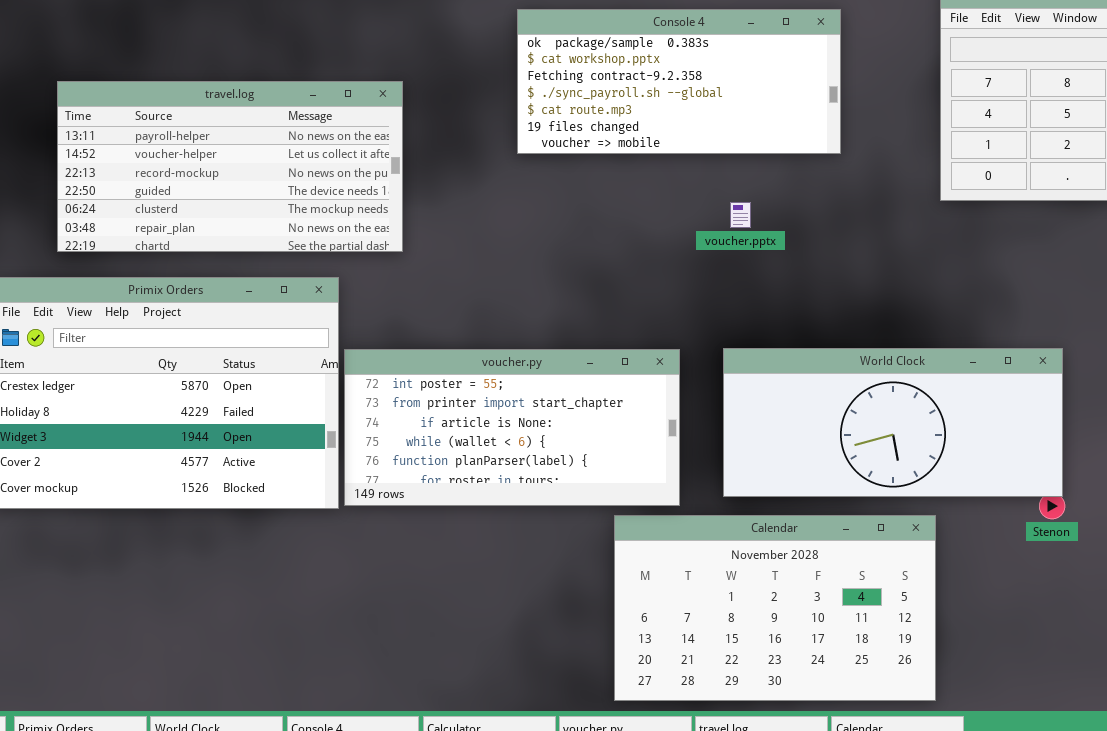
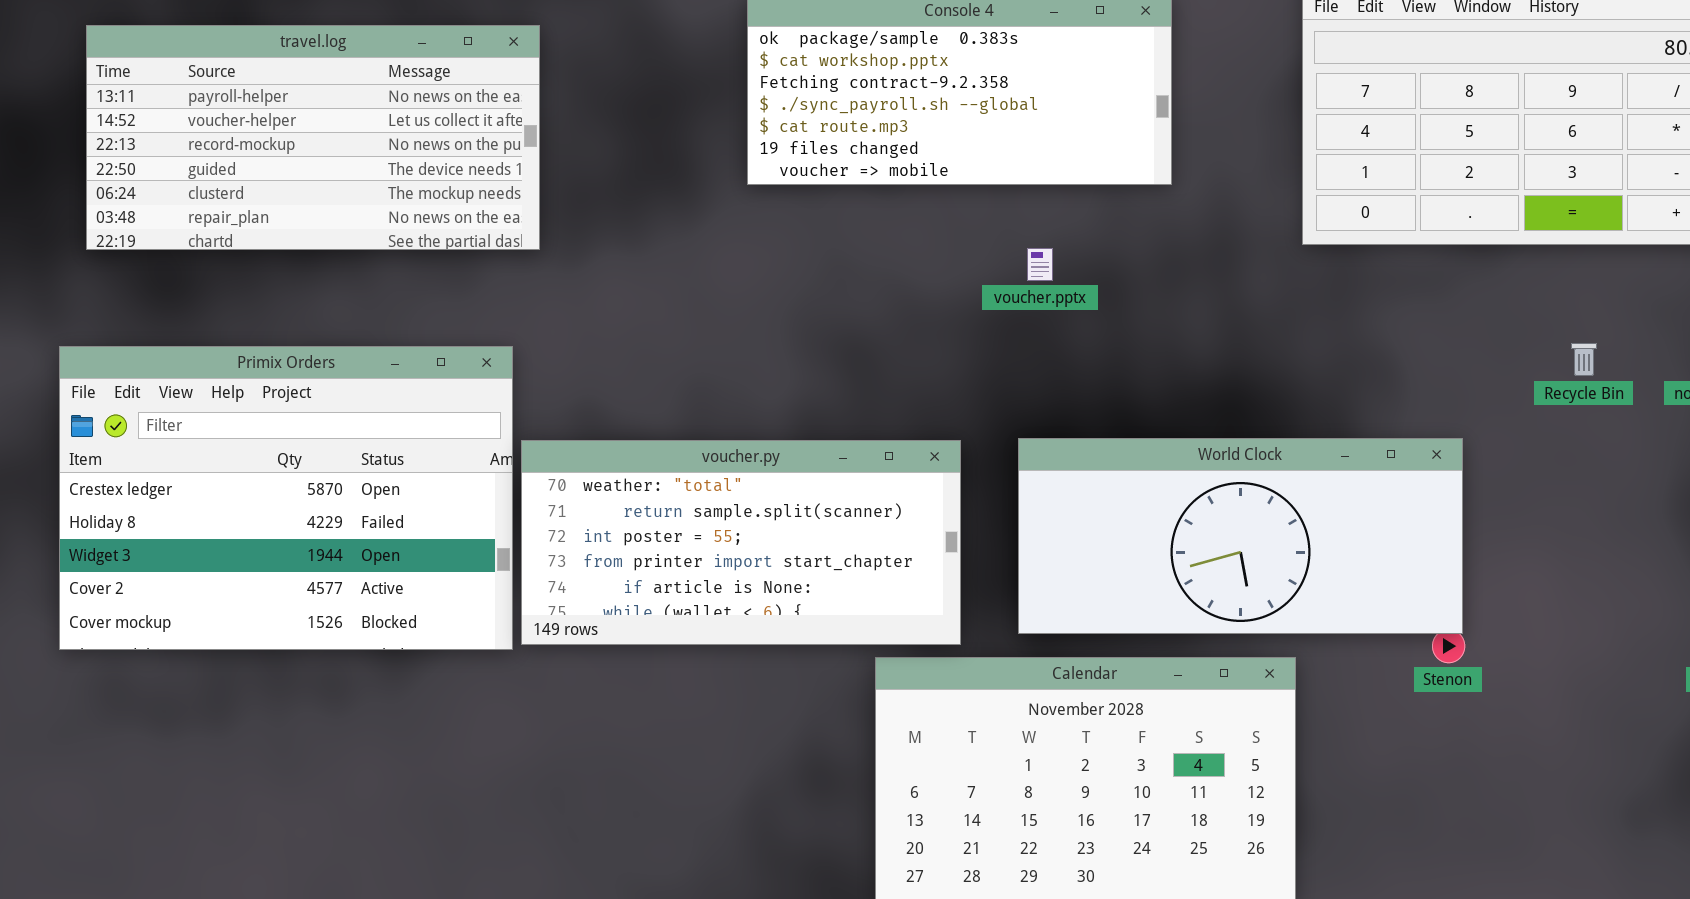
travel.log: [57,81,403,252] -> [86,25,540,250], moved
voucher.py: [344,349,680,506] -> [521,440,961,645], scrolled up 2 rows

